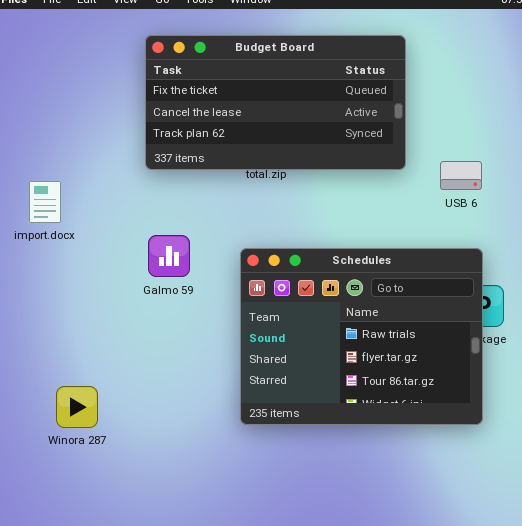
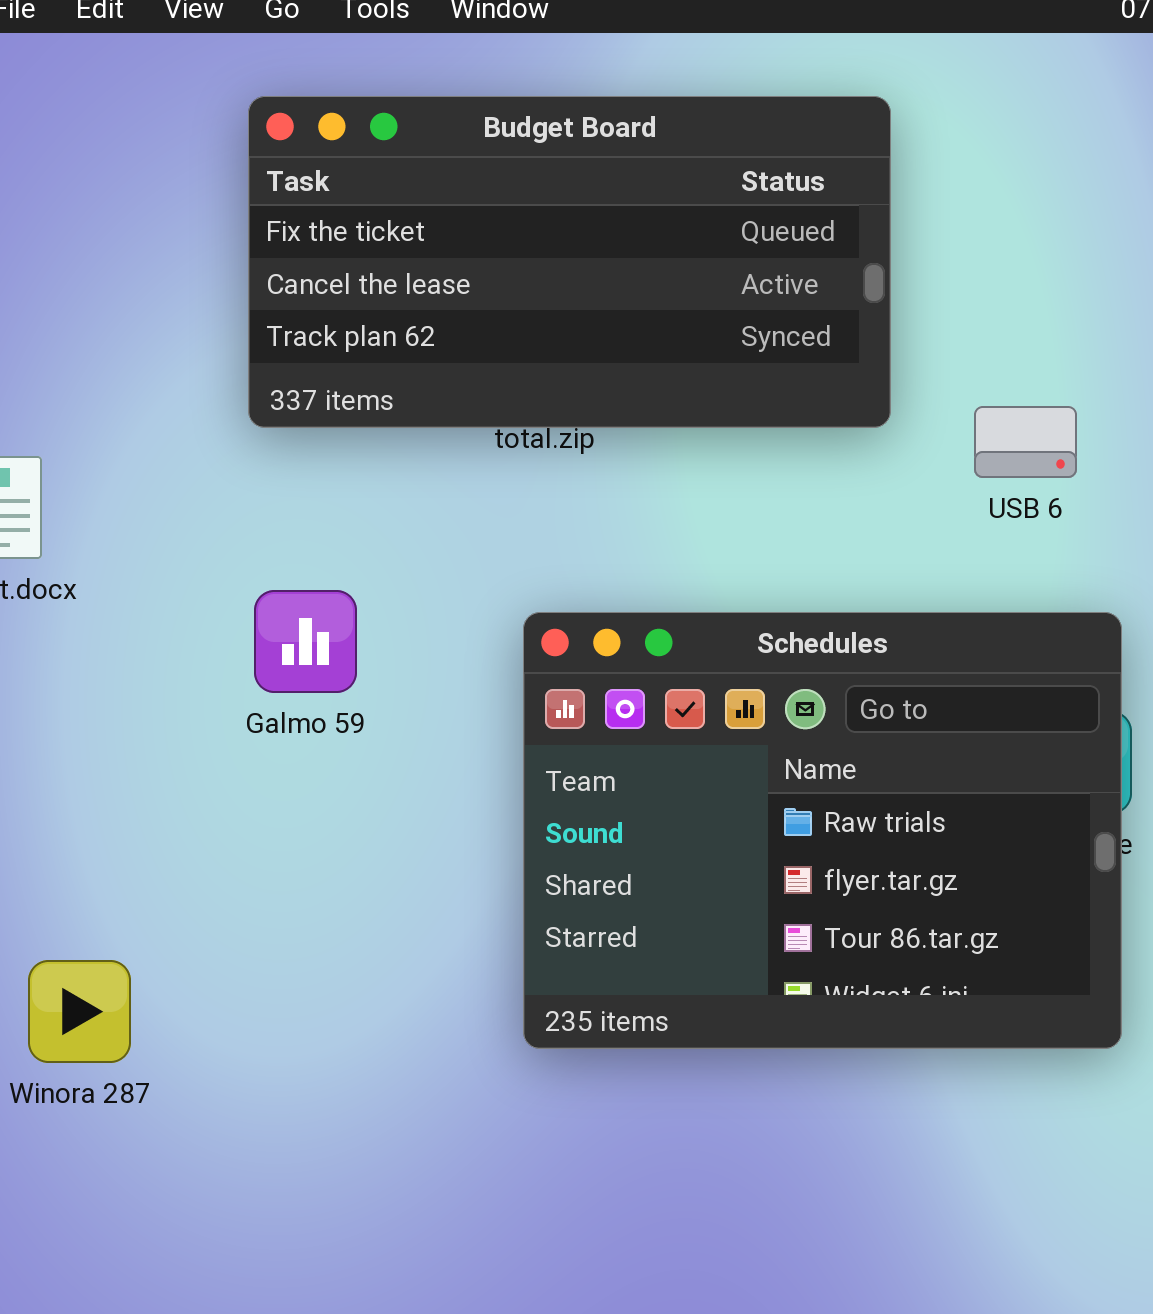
Schedules: [240,248,483,425] -> [523,612,1122,1049], moved

